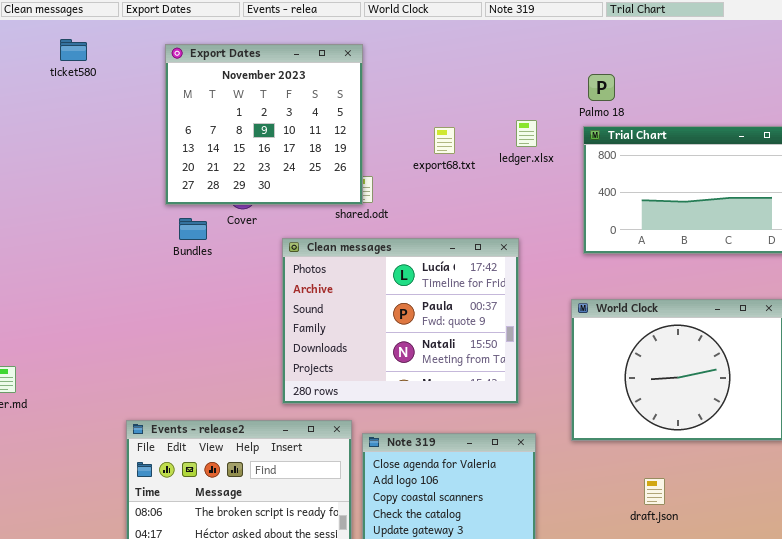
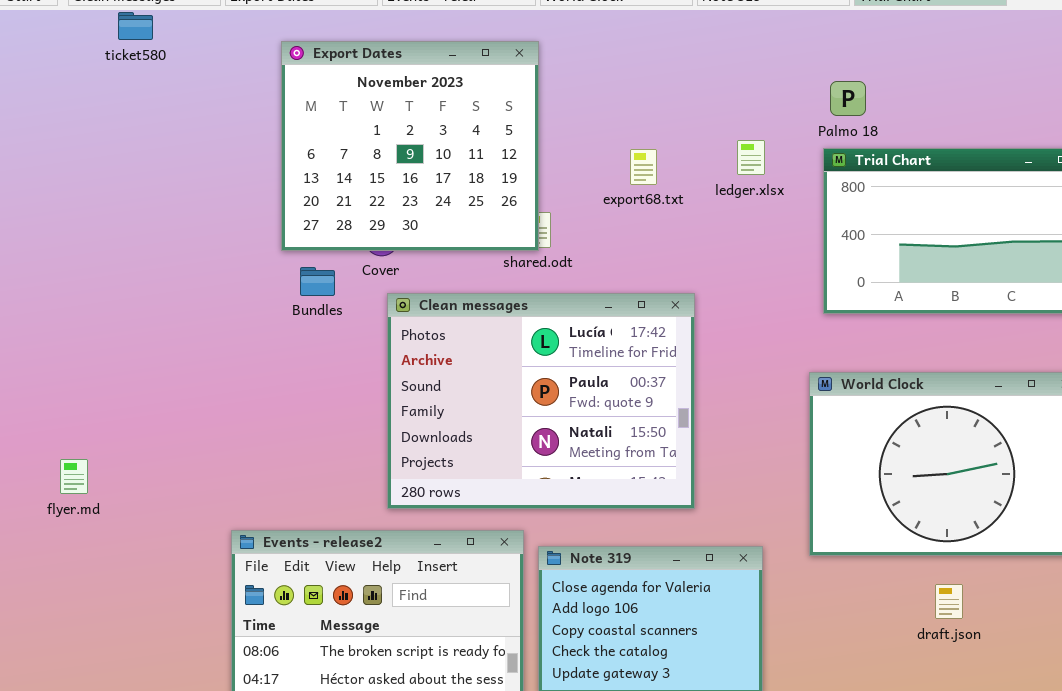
ticket580: [60,39,87,61] -> [118,12,153,40], moved
Clean messages: [282,238,519,404] -> [387,293,695,509], moved
draft.json: [644,478,665,505] -> [935,584,963,619], moved

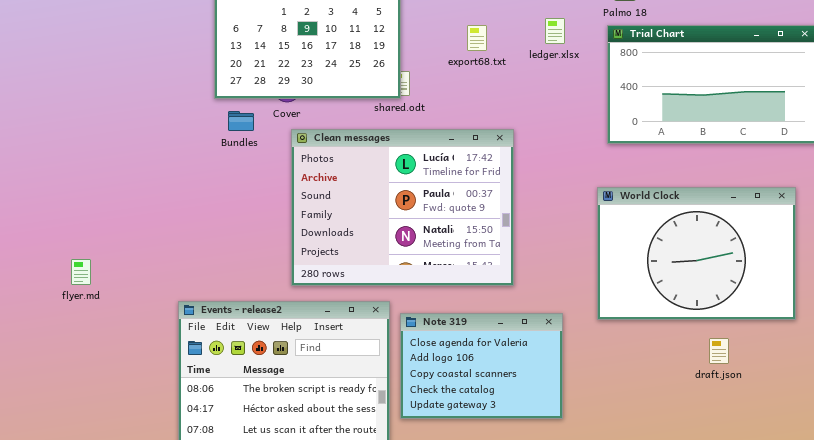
flyer.md: [60,459,88,494] -> [71,259,91,285], moved
draft.json: [935,584,963,619] -> [709,338,729,364], moved

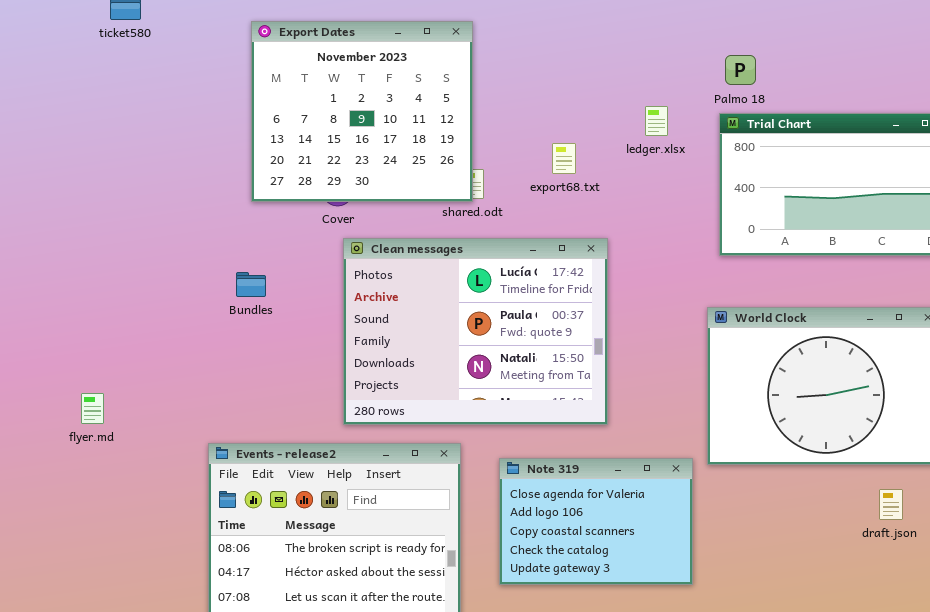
export68.txt: [467,25,487,51] -> [552,143,576,174], moved
Bundles: [228,111,254,131] -> [236,272,266,297], moved
Note 319: [400,313,563,419] -> [499,458,693,585], moved
draft.json: [709,338,729,364] -> [879,489,903,520], moved

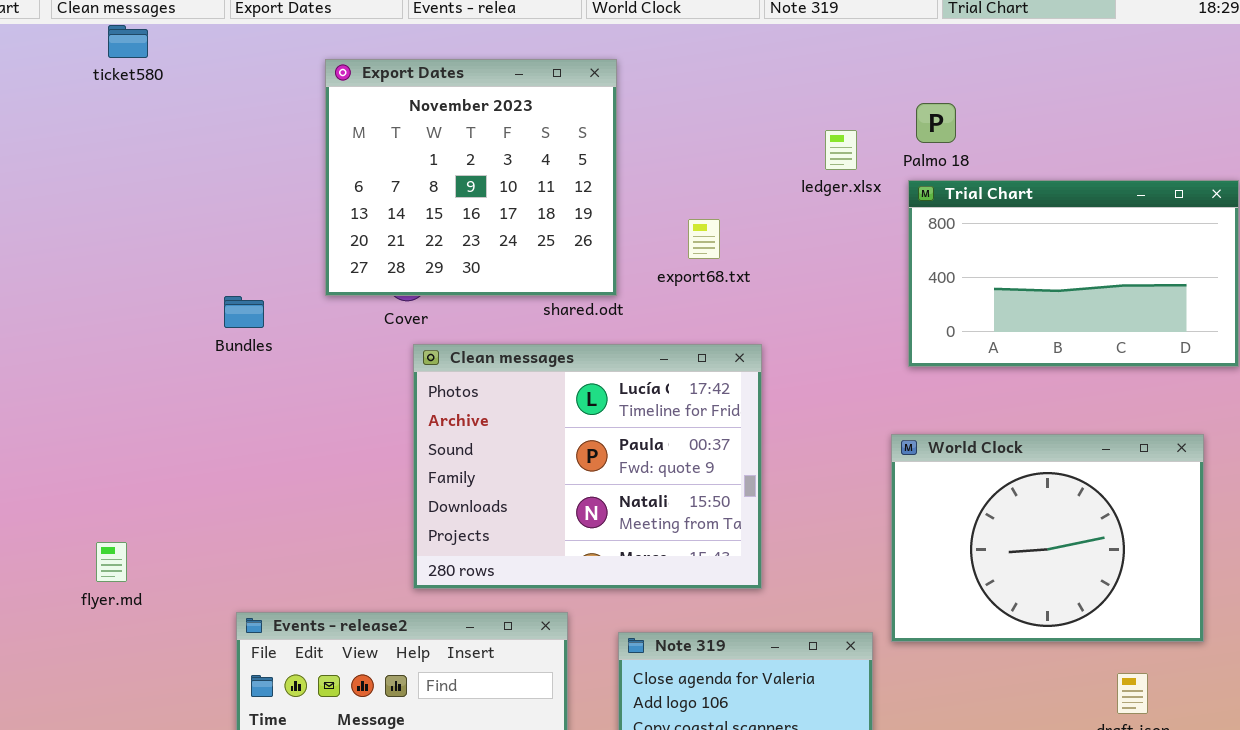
Export Dates: [251,21,473,202] -> [325,59,617,296], moved
ledger.xlsx: [645,106,668,136] -> [825,130,857,170], moved
Bundles: [236,272,266,297] -> [224,296,264,328], moved
flyer.md: [81,393,104,424] -> [96,542,127,582], moved

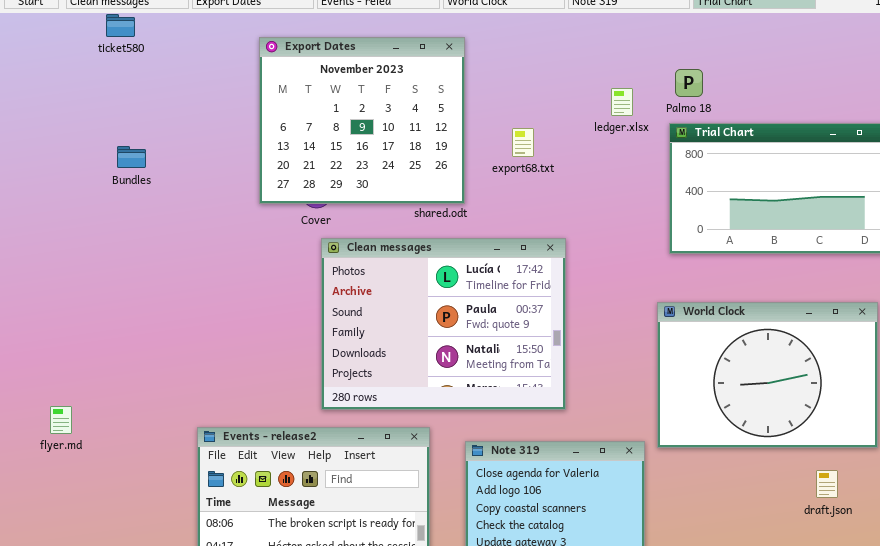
export68.txt: [688,219,720,259] -> [512,128,534,157], moved
Bundles: [224,296,264,328] -> [117,146,146,168], moved
flyer.md: [96,542,127,582] -> [50,406,72,434], moved

